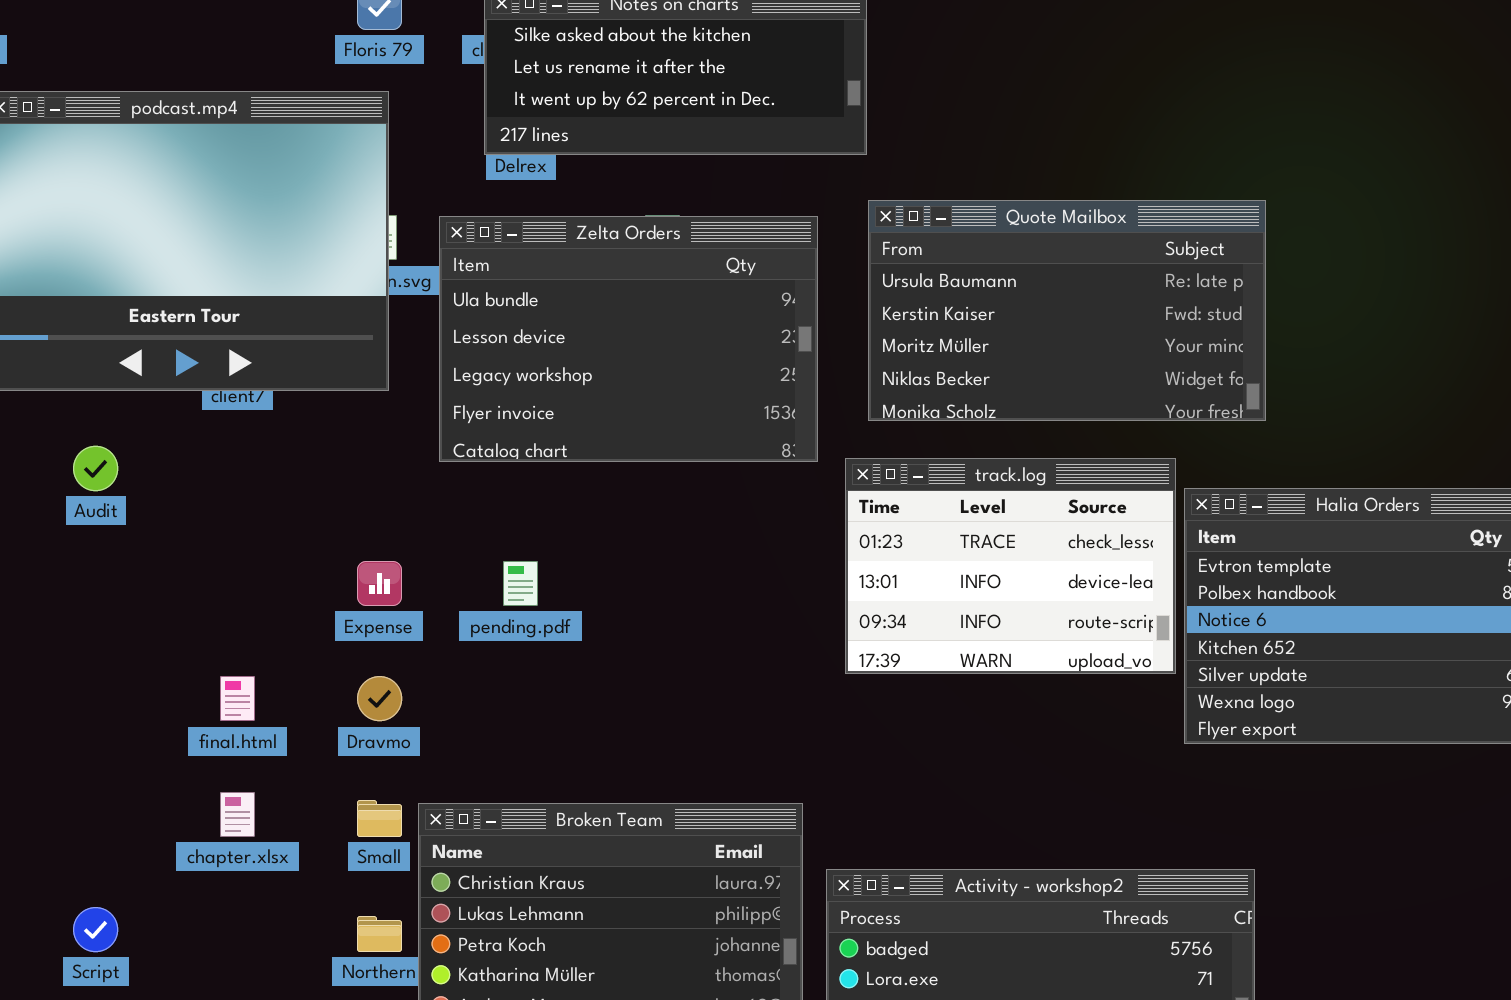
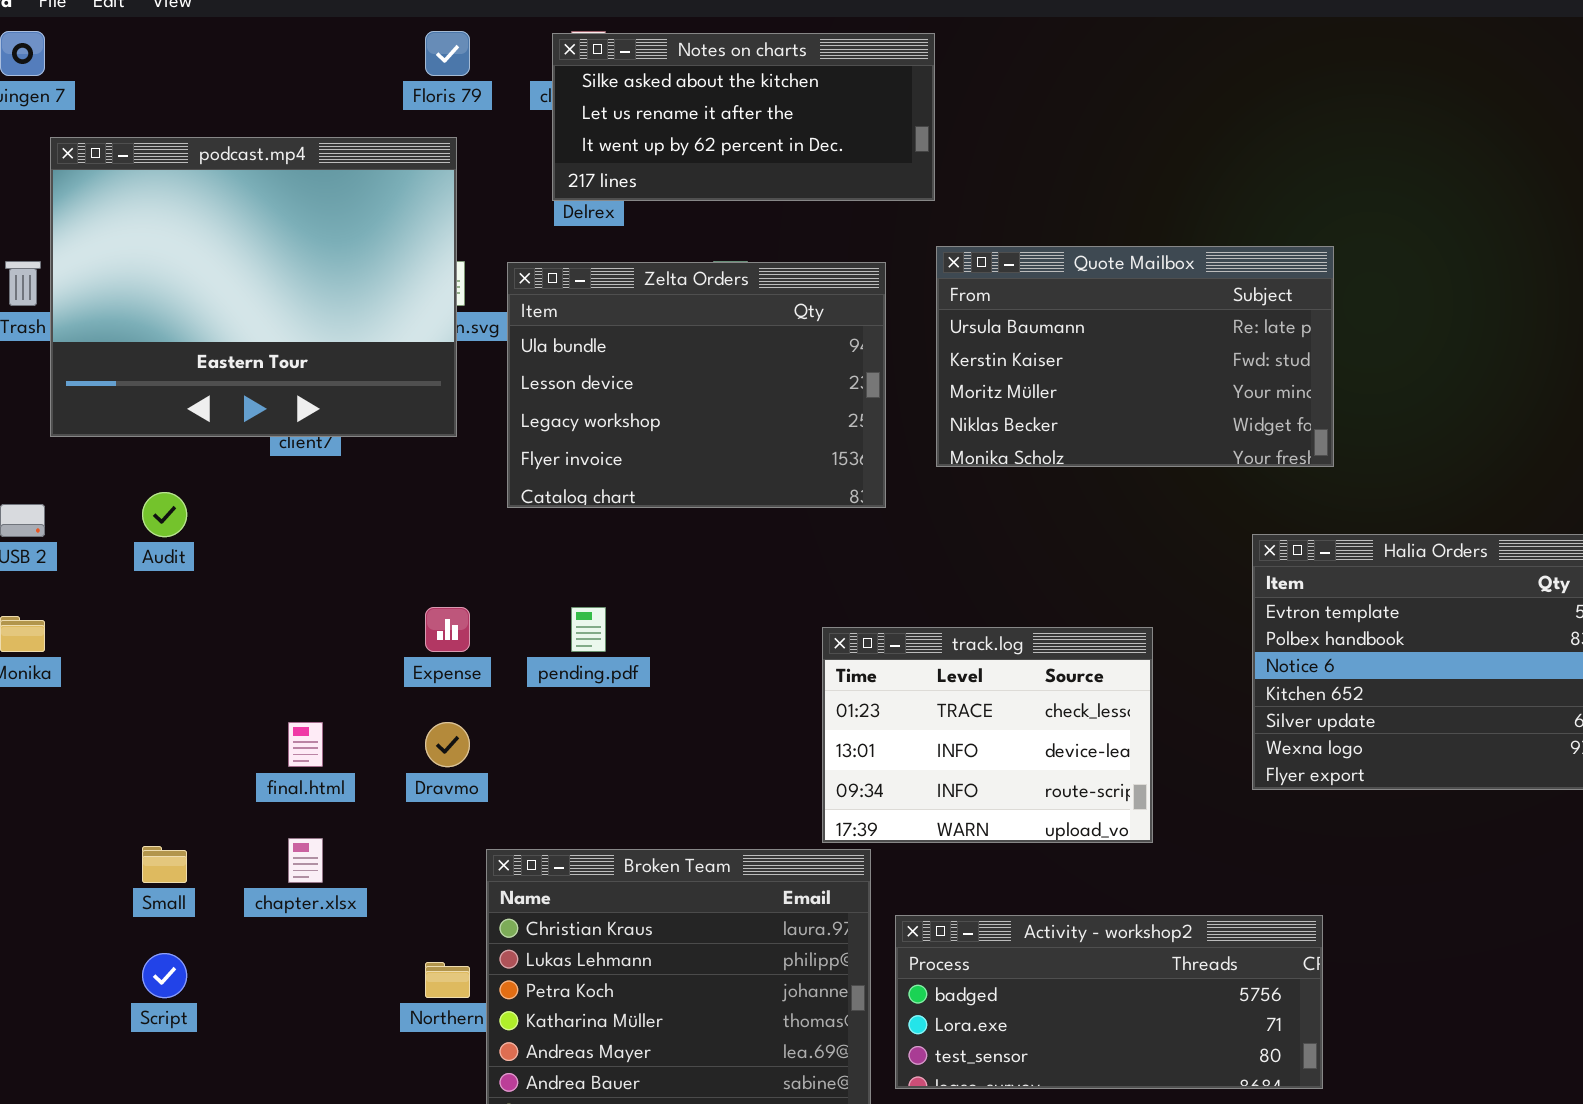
track.log: [845,458,1176,674] -> [822,627,1153,843], moved
Small: [357,800,402,837] -> [142,846,187,883], moved

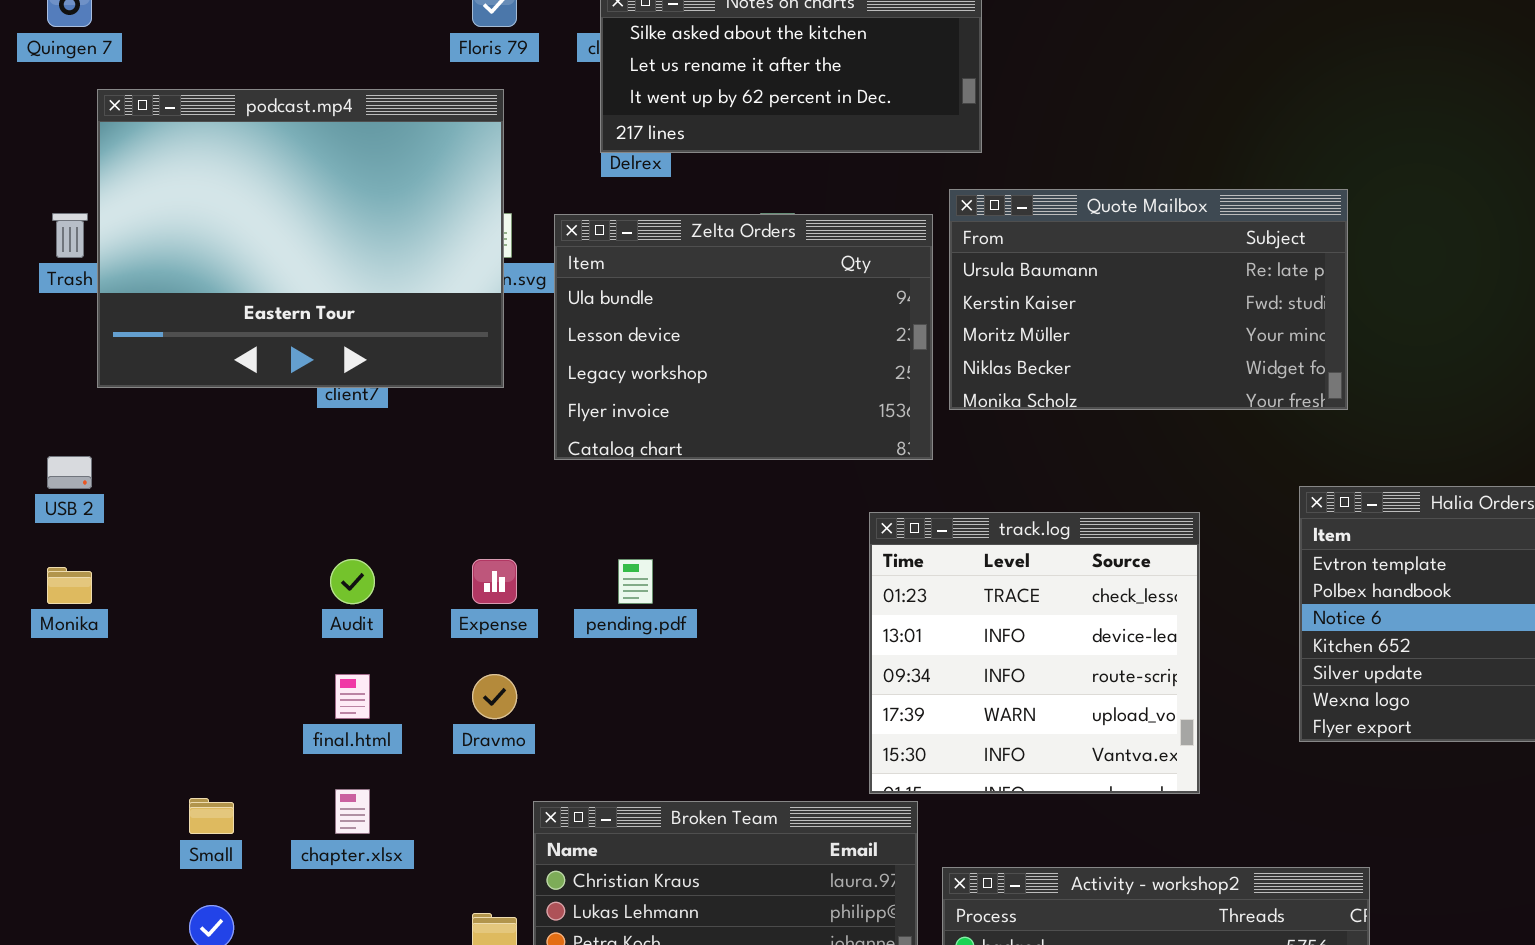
Quote Mailbox: [936,246,1334,467] -> [949,189,1348,410], moved
Audit: [142,492,187,537] -> [330,559,375,604], moved
track.log: [822,627,1153,843] -> [869,512,1200,794], resized

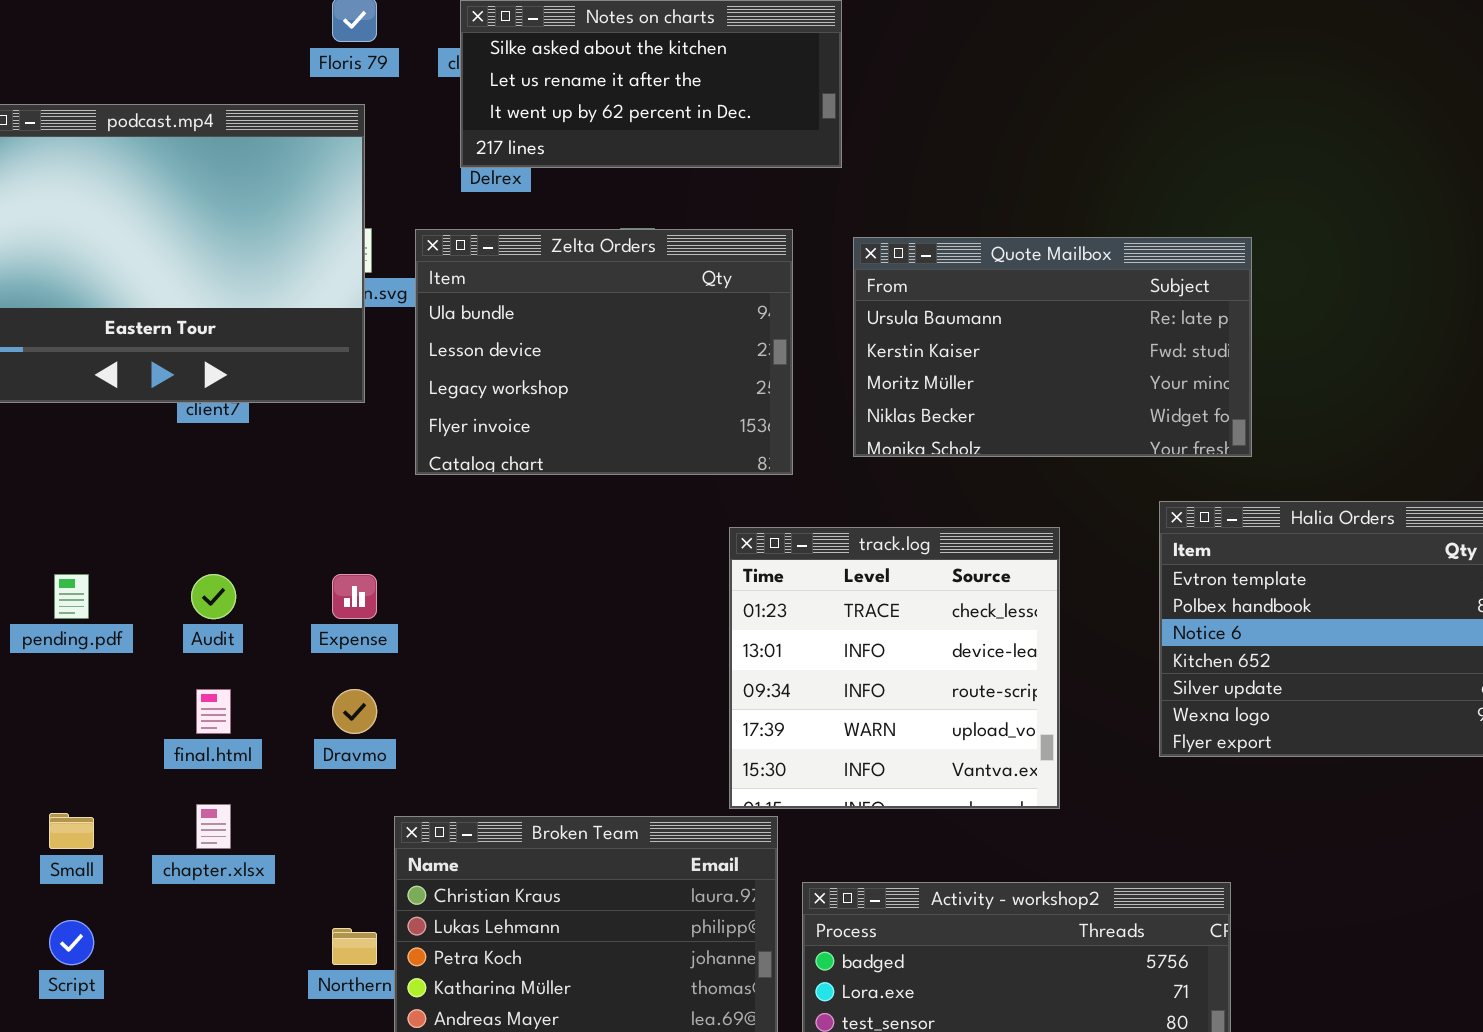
Quote Mailbox: [949,189,1348,410] -> [853,237,1252,457], moved
pending.pdf: [618,559,653,604] -> [54,574,89,619], moved

